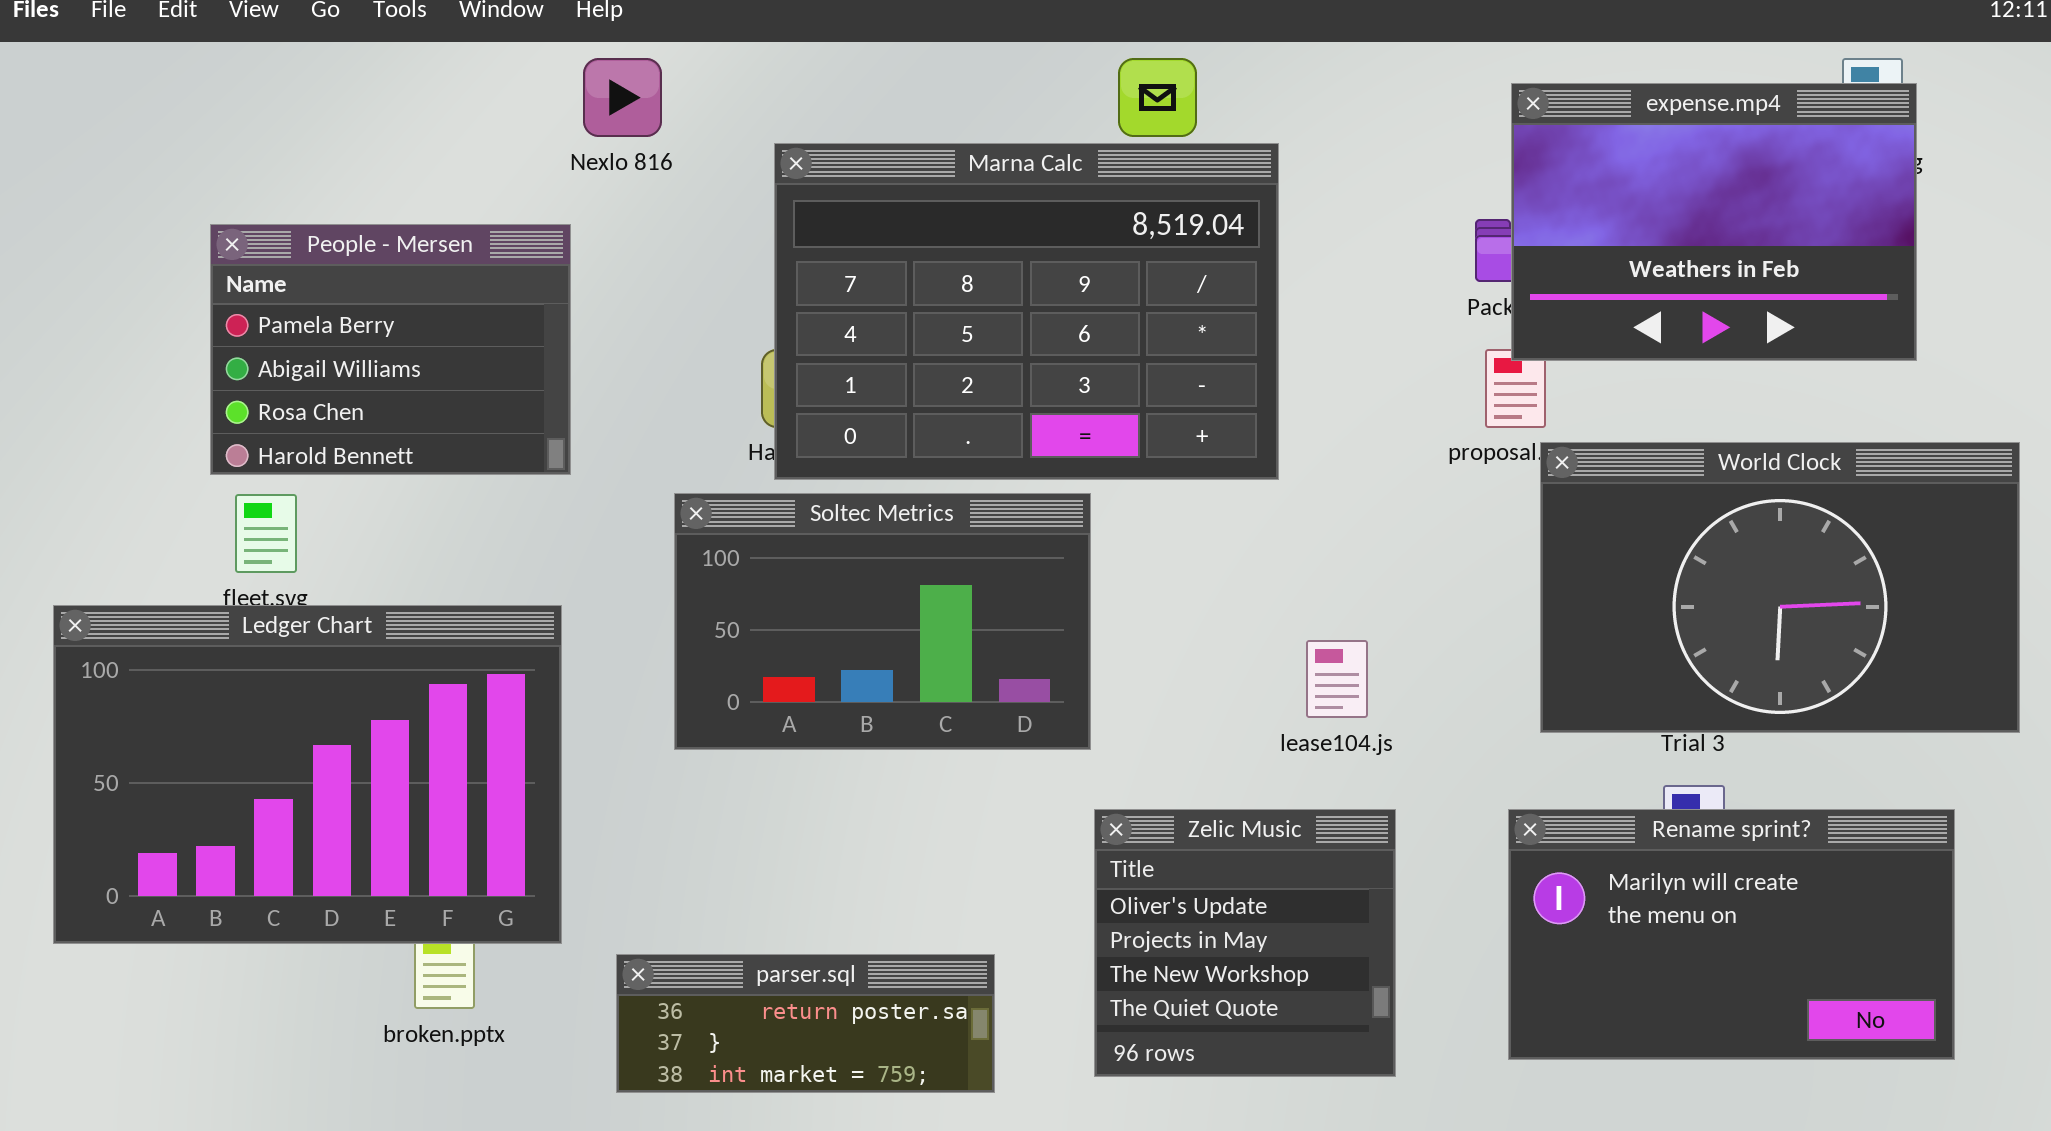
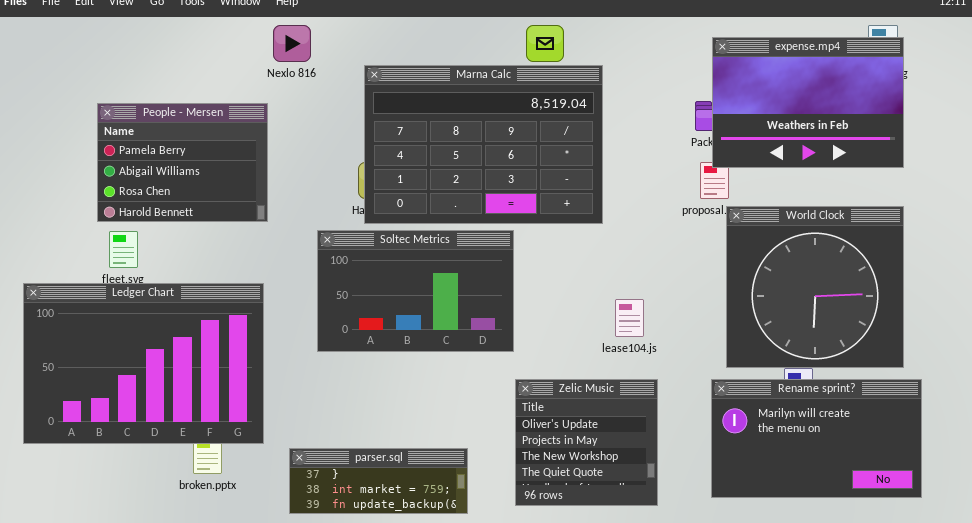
World Clock: [1540,442,2020,733] -> [726,206,904,368], resized
parser.sql: [616,954,995,1093] -> [289,448,468,514], scrolled down 1 row

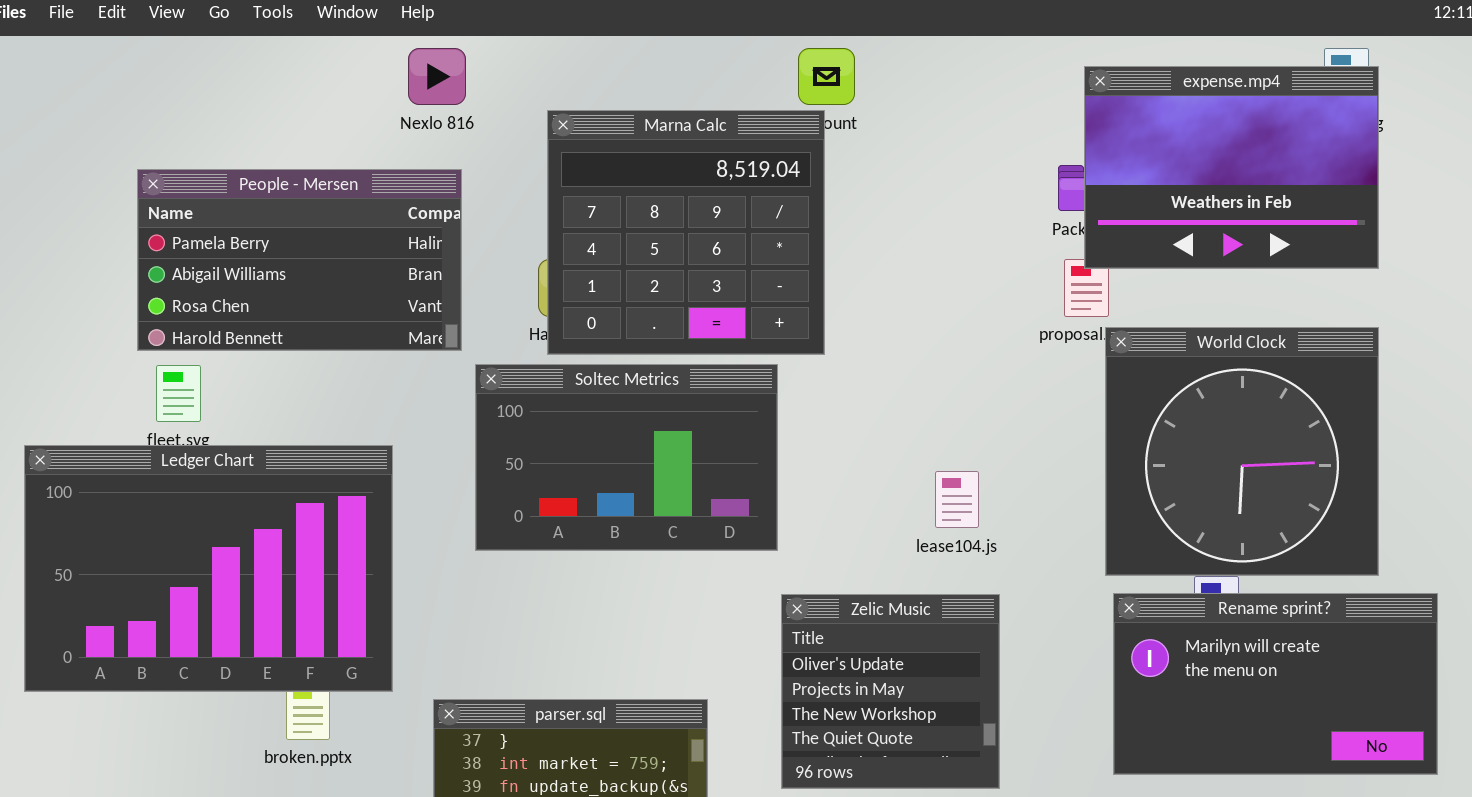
Marna Calc: [364,65,603,224] -> [547,110,825,355], resized
People - Mersen: [97,103,268,222] -> [137,169,462,351], resized
Rename sprint?: [711,379,922,498] -> [1113,593,1438,775], moved

